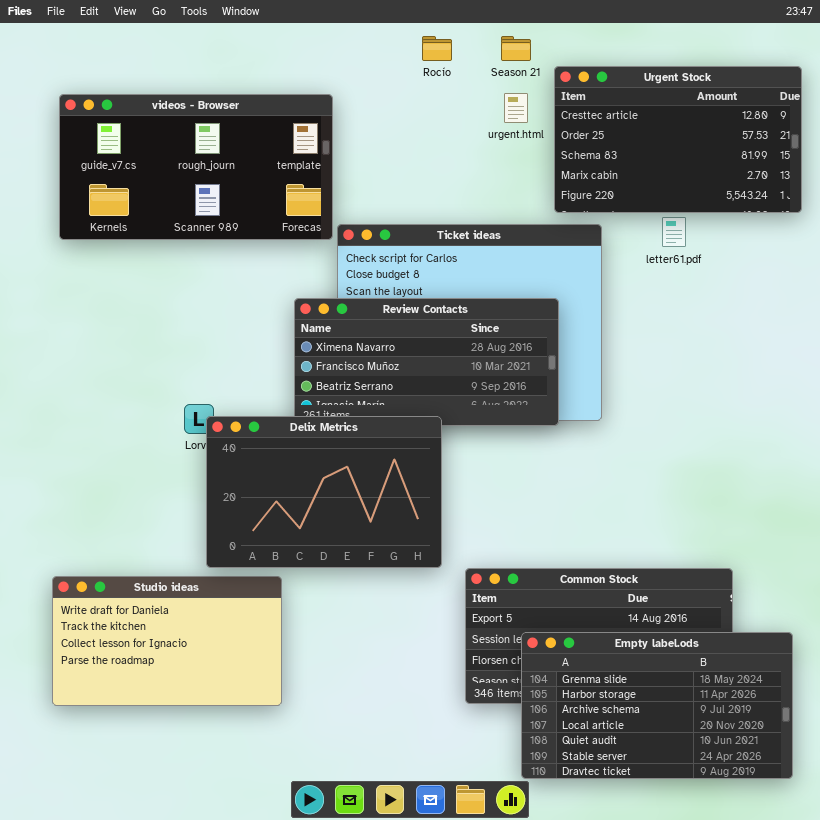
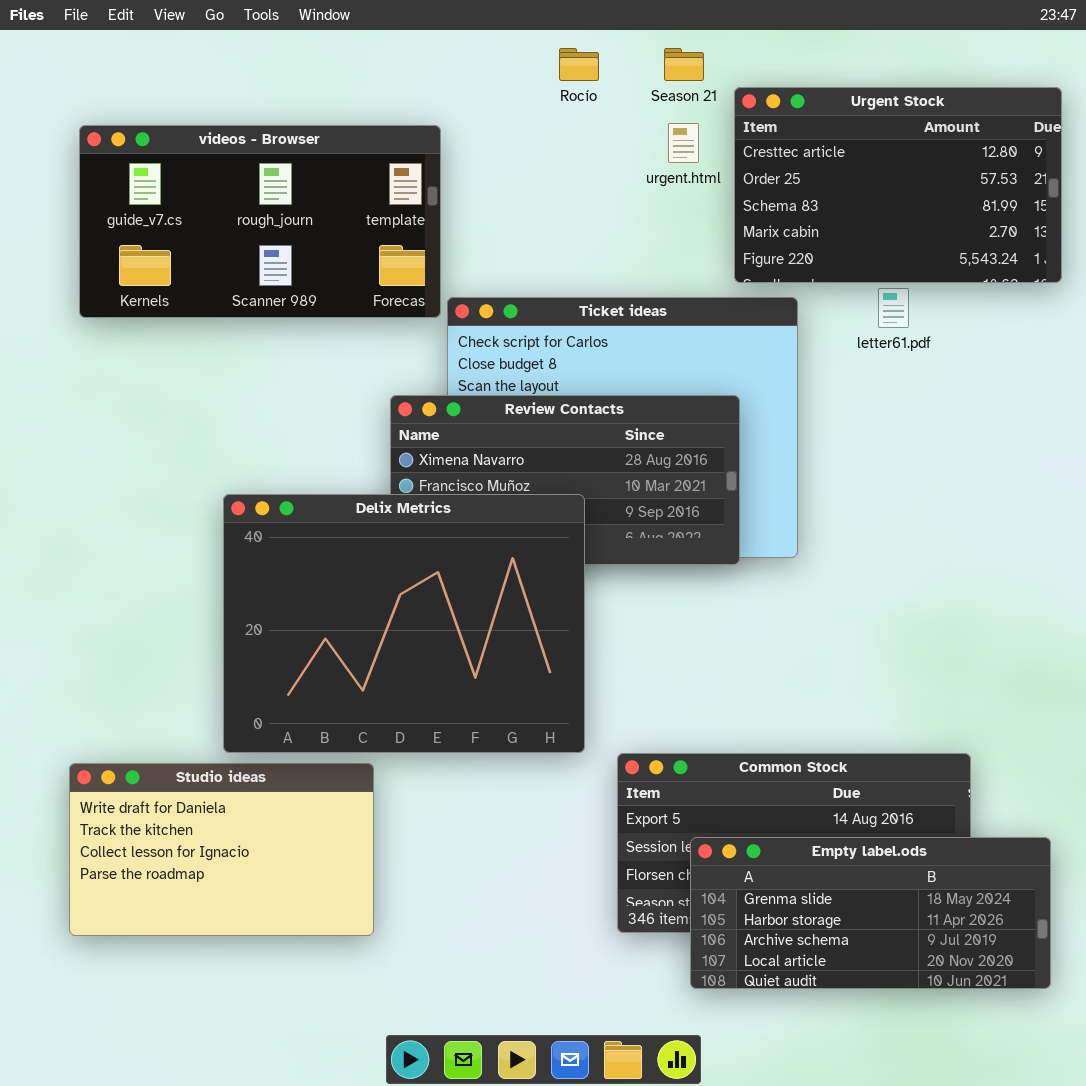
Delix Metrics: [206,416,442,568] -> [223,494,585,753], resized
Empty label.ods: [521,632,793,779] -> [690,837,1051,989], resized

